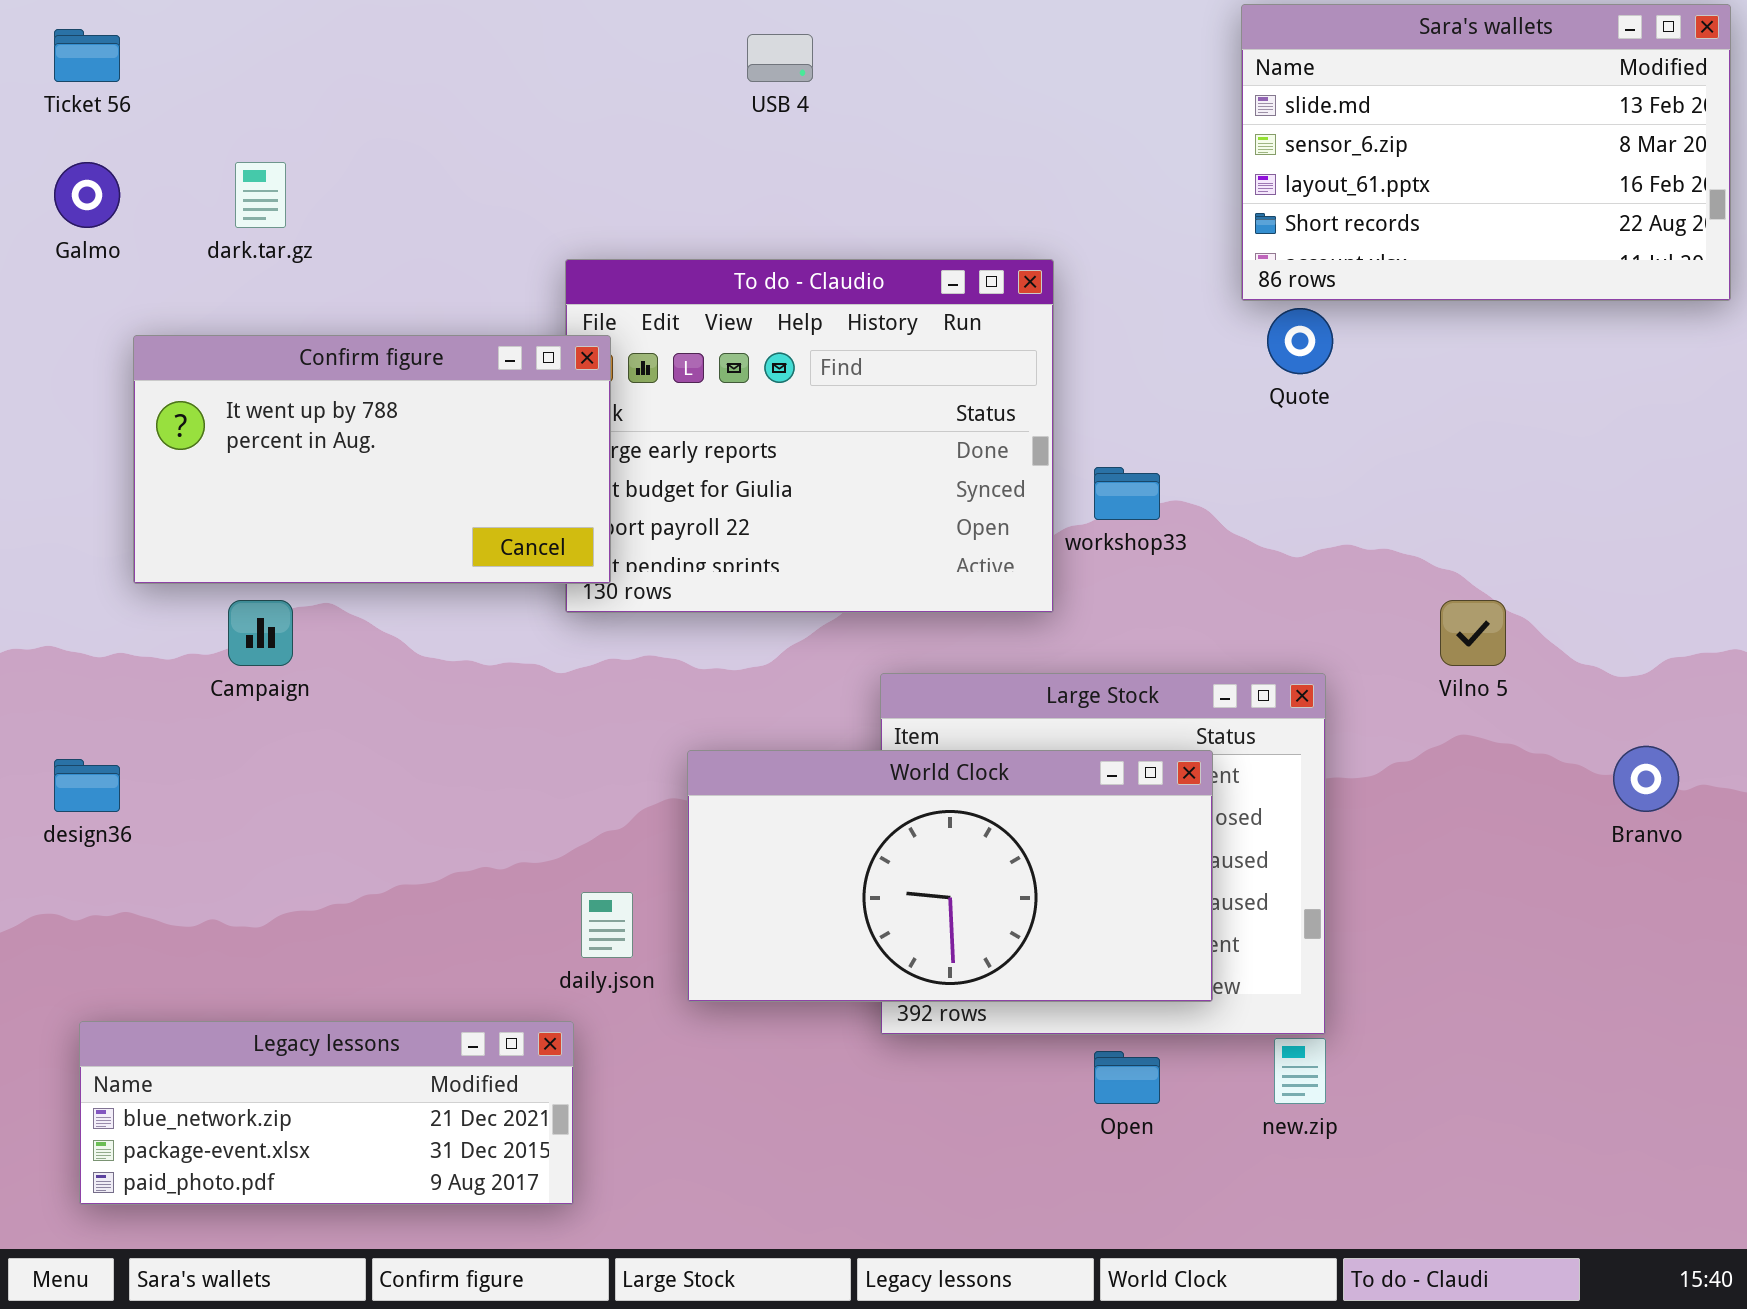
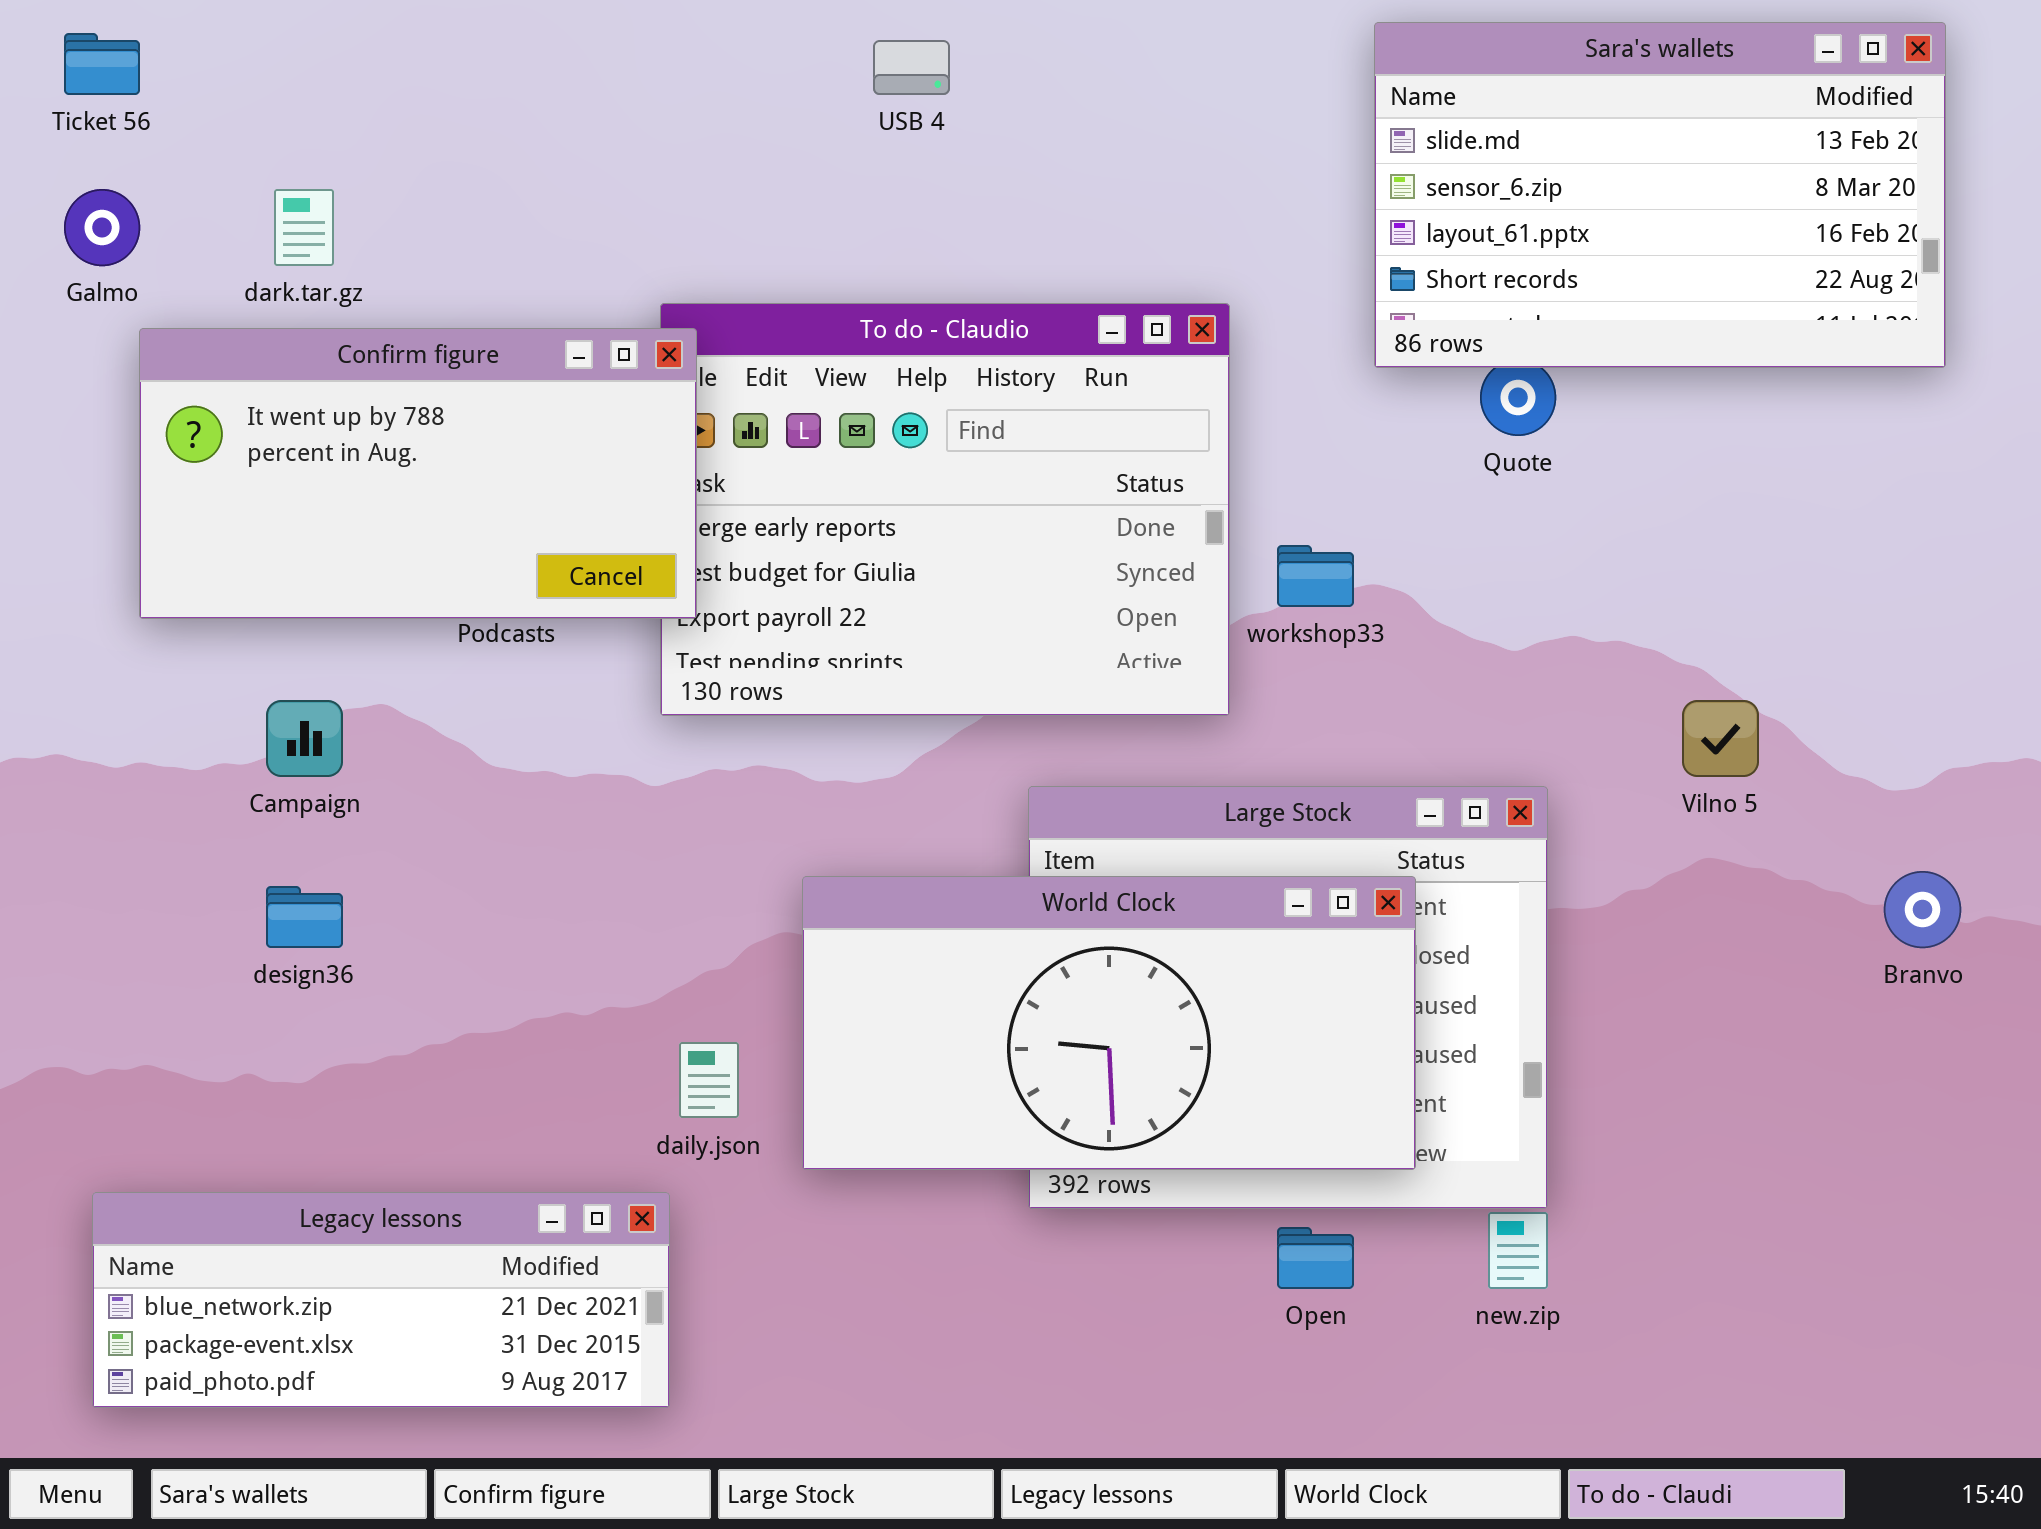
Sara's wallets: [1241,4,1731,301] -> [1374,22,1946,368], moved
Confirm figure: [133,335,611,584] -> [139,328,697,619], moved
design36: [54,759,120,812] -> [266,886,343,948], moved

